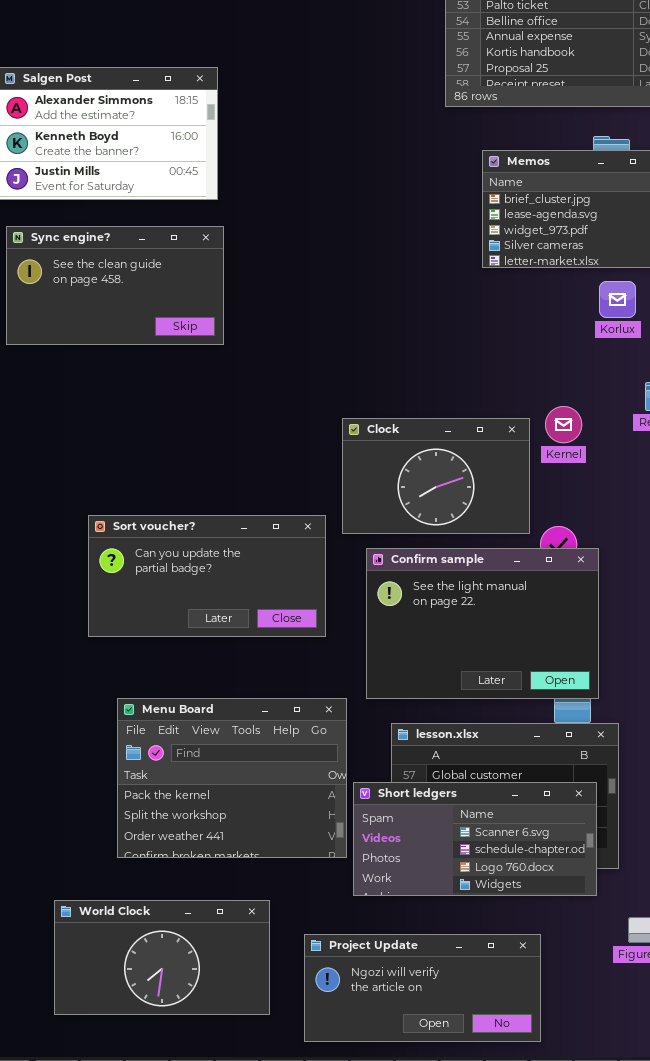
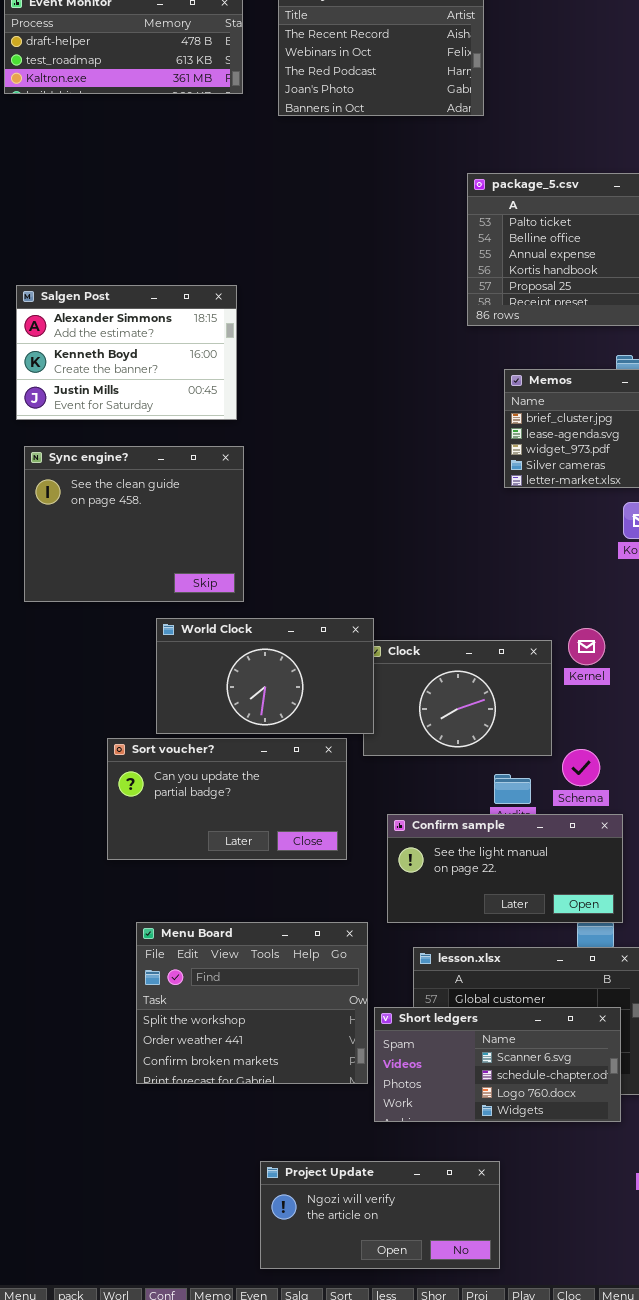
Sync engine?: [6,226,224,345] -> [24,446,244,602], resized
Confirm sample: [366,548,599,699] -> [387,814,623,923], resized
Menu Board: [117,698,347,858] -> [136,922,368,1084], scrolled down 1 row
World Clock: [54,900,270,1015] -> [156,618,374,734], moved
Project Update: [304,934,541,1042] -> [260,1161,500,1269], moved

